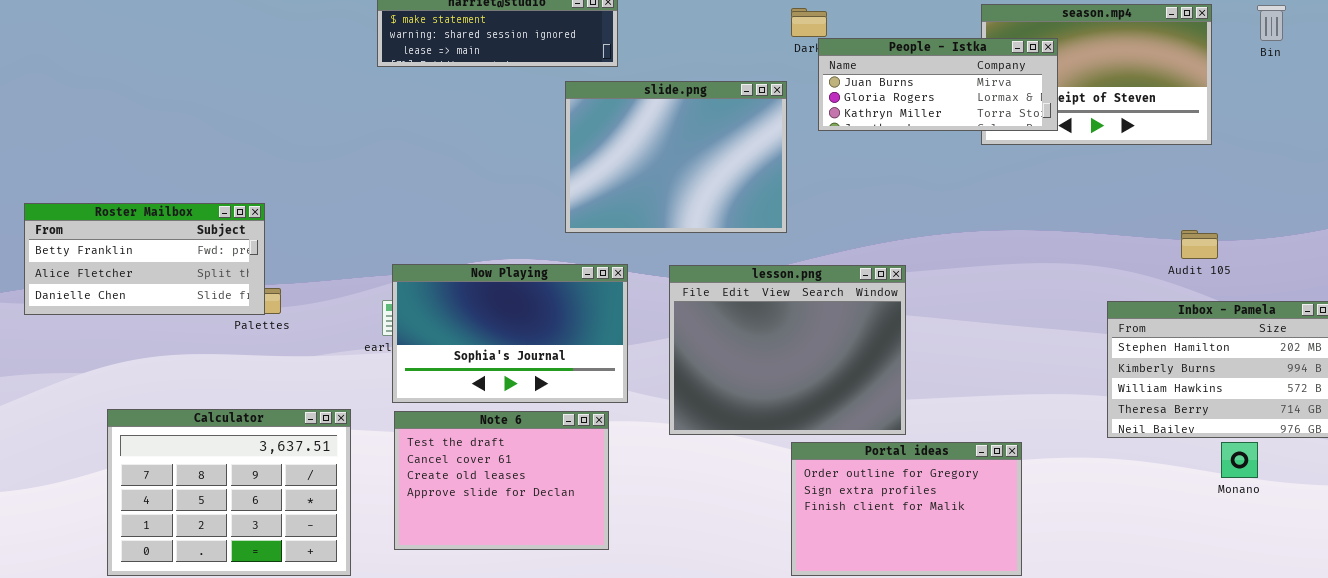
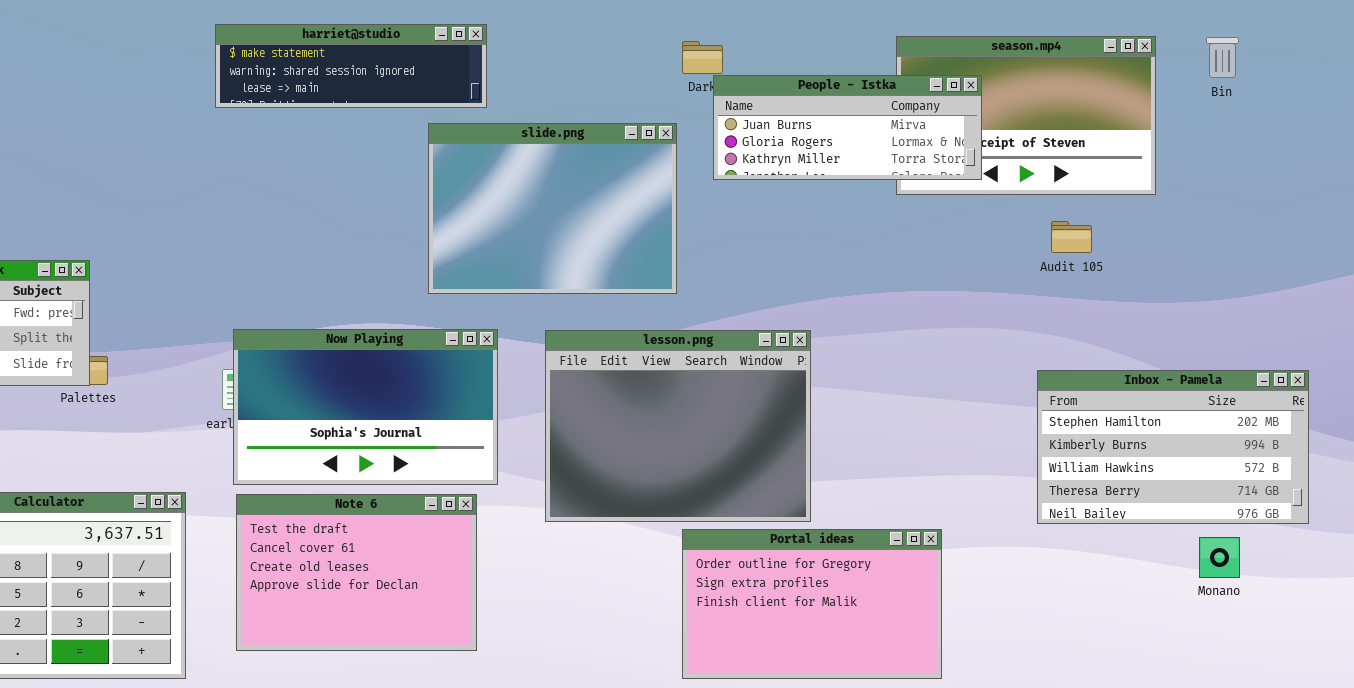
Audit 105: [1181,230,1218,259] -> [1051,221,1092,253], moved
Monano: [1221,442,1258,478] -> [1199,537,1240,578], moved

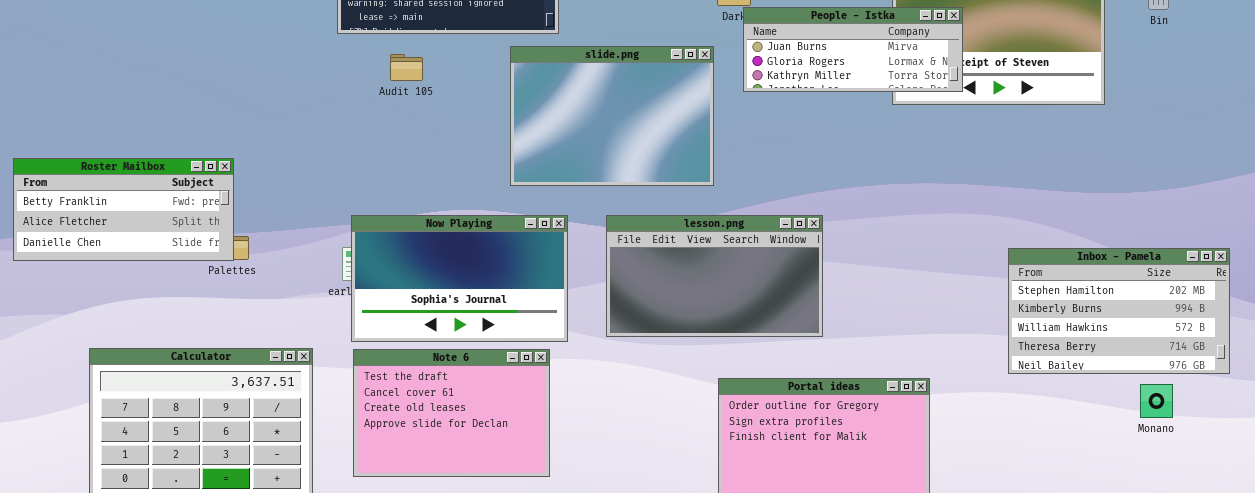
Audit 105: [1051,221,1092,253] -> [390,54,423,81], moved
lesson.png: [545,330,811,522] -> [606,215,823,337], resized

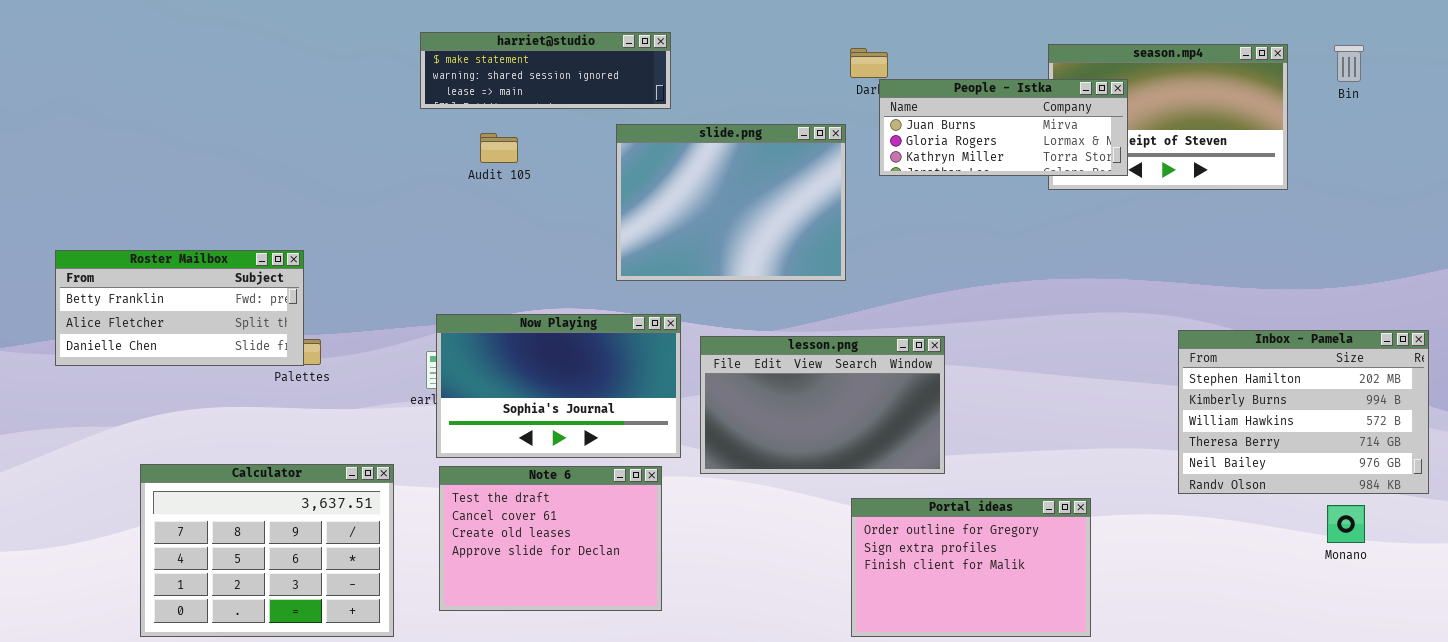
lesson.png: [606,215,823,337] -> [700,336,945,474], moved
Inbox - Pamela: [1008,248,1230,374] -> [1178,330,1429,494], resized

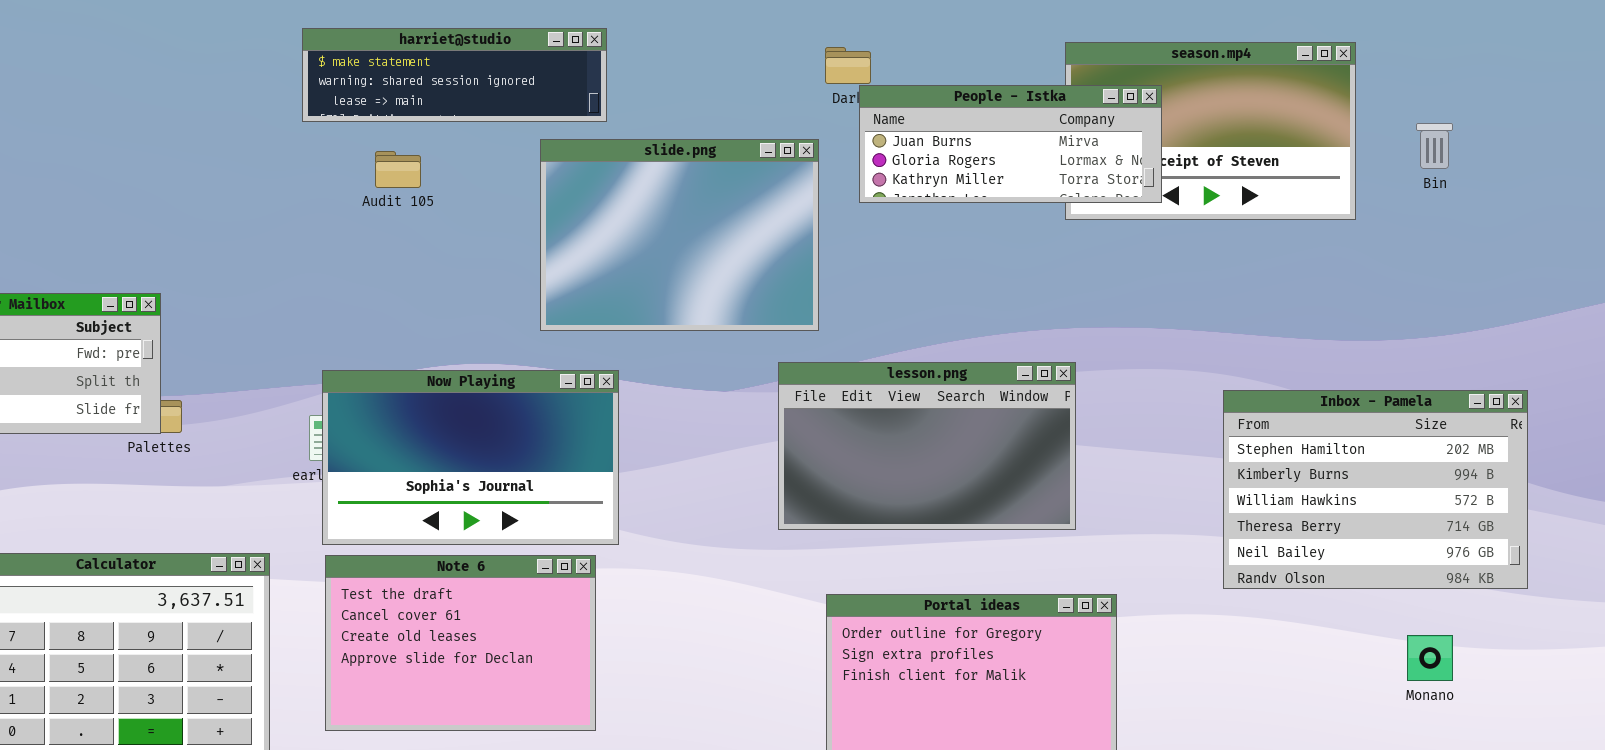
Bin: [1334,45,1364,82] -> [1416,123,1453,169], moved
lesson.png: [700,336,945,474] -> [778,362,1076,530], moved
Monano: [1327,505,1365,543] -> [1407,635,1453,681], moved

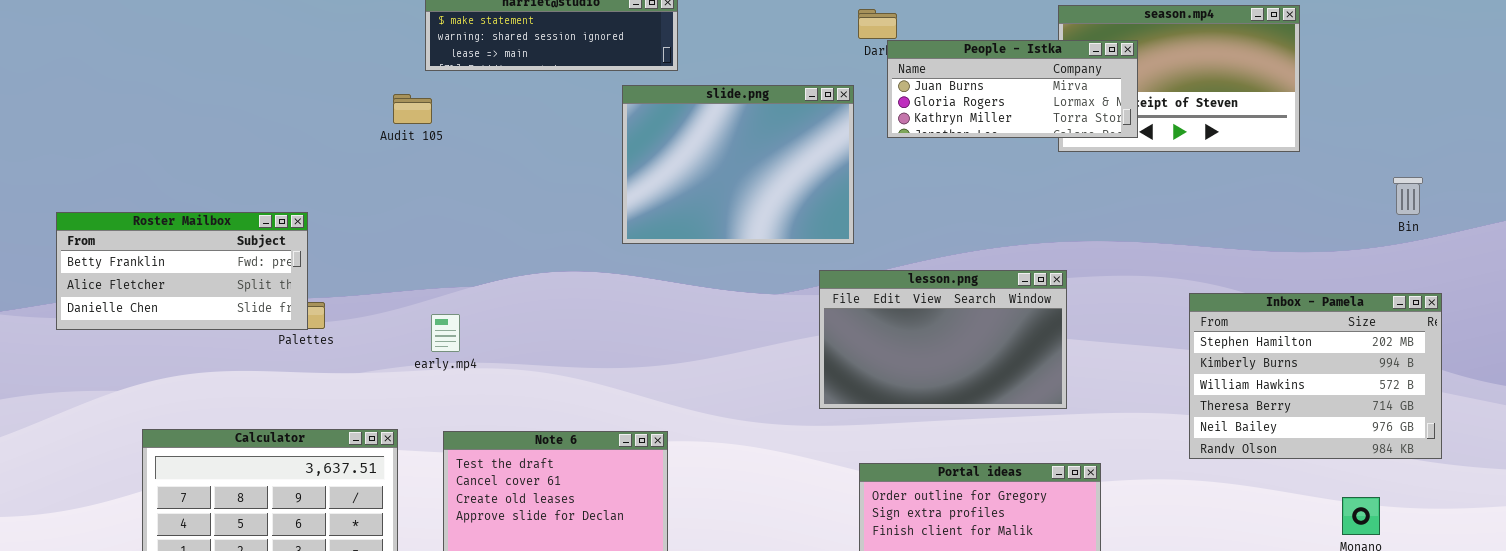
Bin: [1416,123,1453,169] -> [1393,177,1423,215], moved
Audit 105: [375,151,421,188] -> [393,94,432,124], moved
Now Playing: [322,370,619,545] -> none, closed

